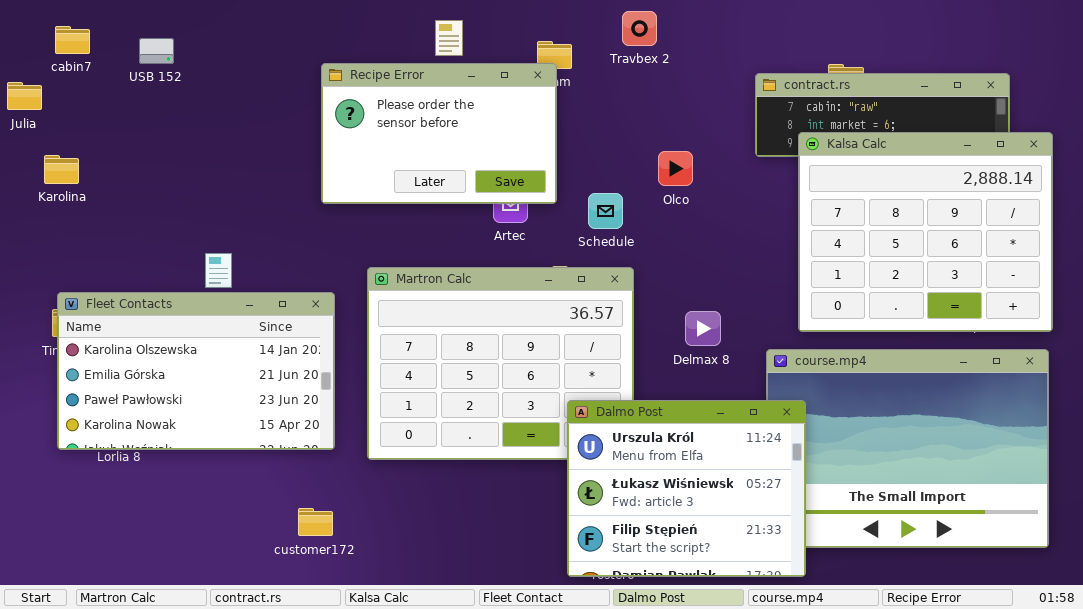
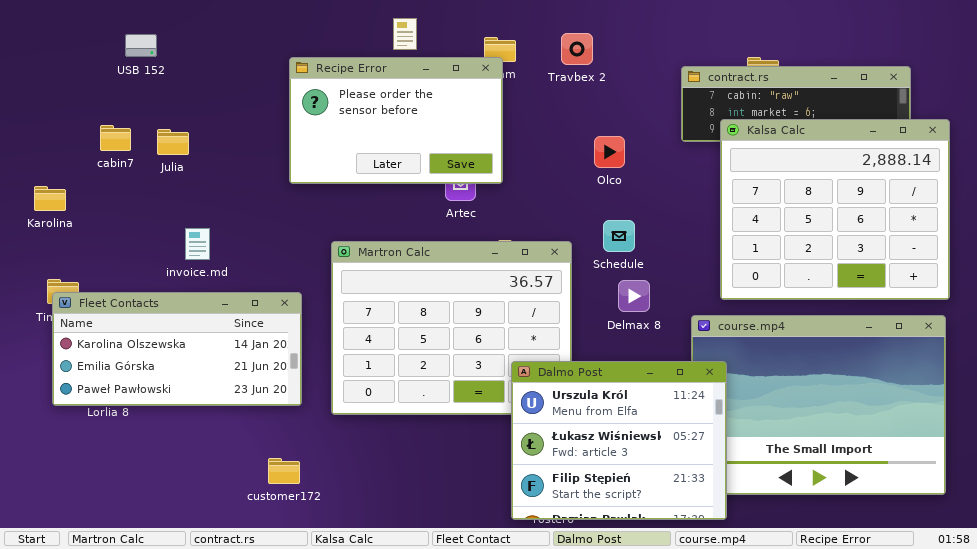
Travbex 2: [622,11,657,46] -> [561,33,593,65], moved
cabin7: [55,26,90,54] -> [100,125,131,151], moved
Julia: [7,82,42,110] -> [157,129,189,155], moved
Karolina: [44,155,79,184] -> [34,186,66,211], moved
Schedule: [588,193,623,229] -> [603,220,635,252], moved
Fleet Contacts: [57,292,335,450] -> [52,292,302,406], resized

